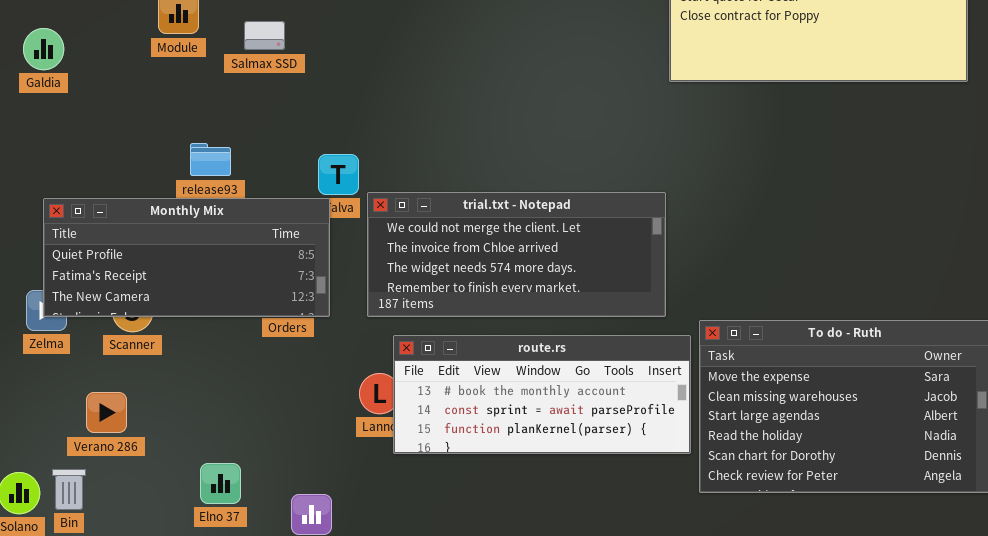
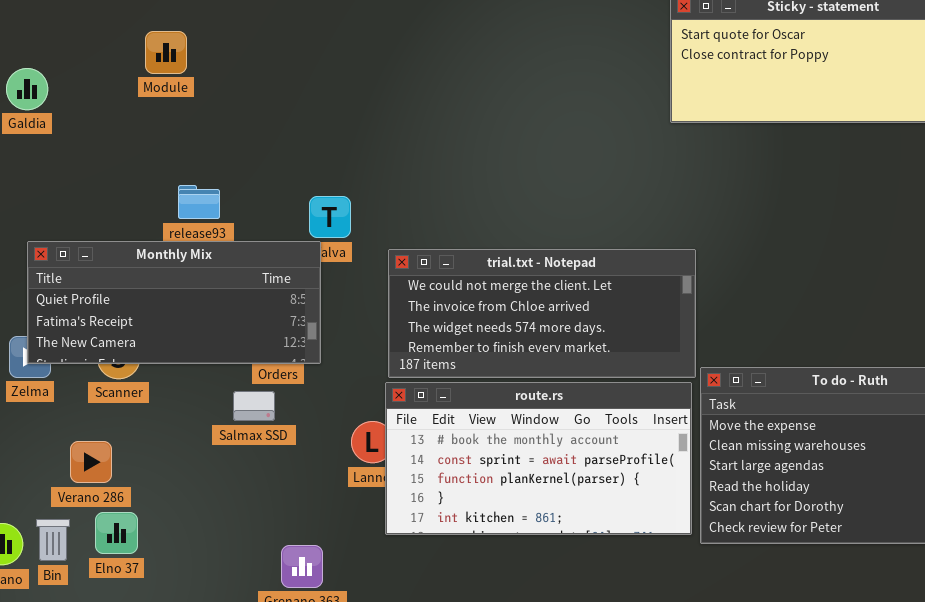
Salmax SSD: [244,21,285,50] -> [233,391,275,421], moved
trial.txt - Notepad: [367,192,666,317] -> [388,249,696,378], moved
route.rs: [393,335,691,454] -> [385,382,692,535], resized
Elno 37: [200,463,241,504] -> [95,512,138,554], moved

